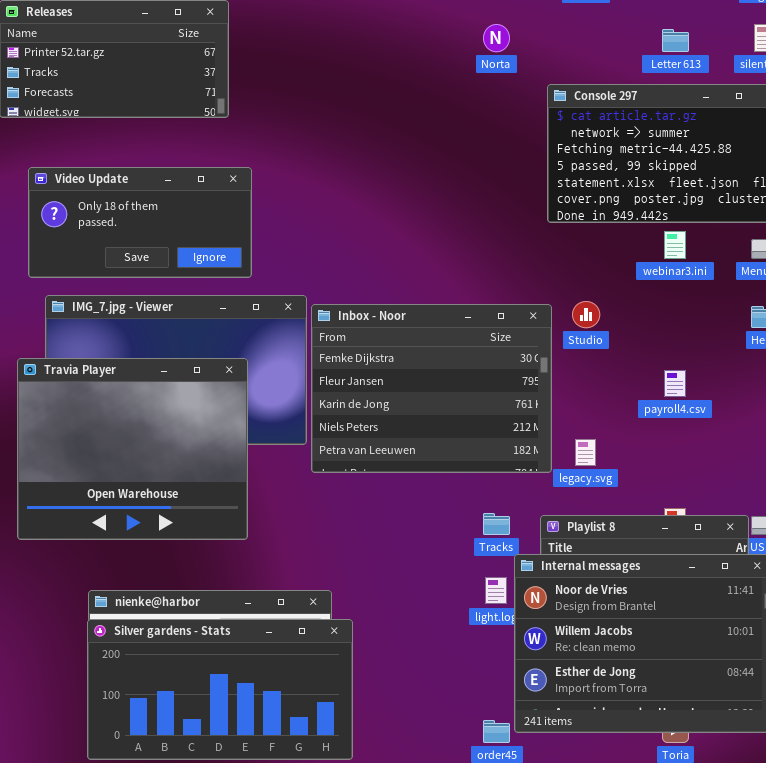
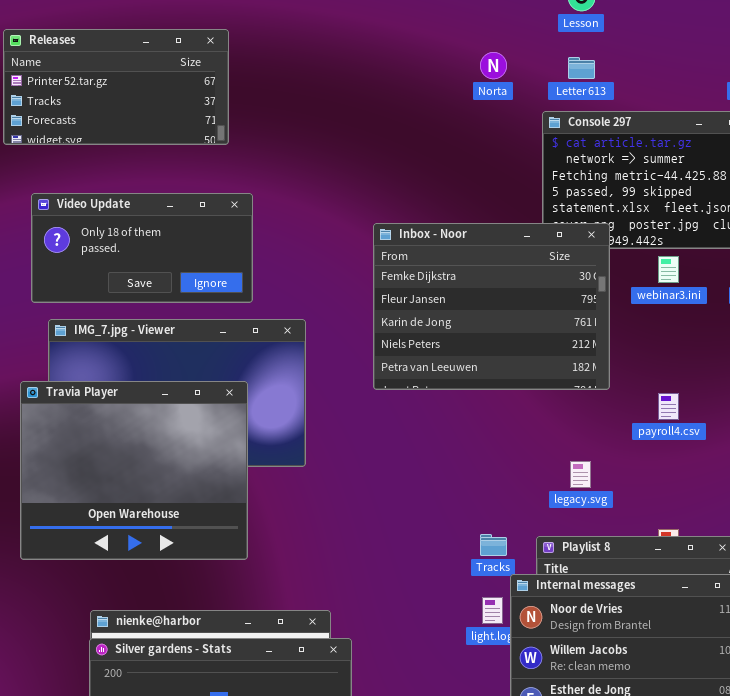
Letter 613: [662,29,689,52] -> [568,57,595,79], moved
Inbox - Noor: [311,304,552,473] -> [373,223,610,390], moved

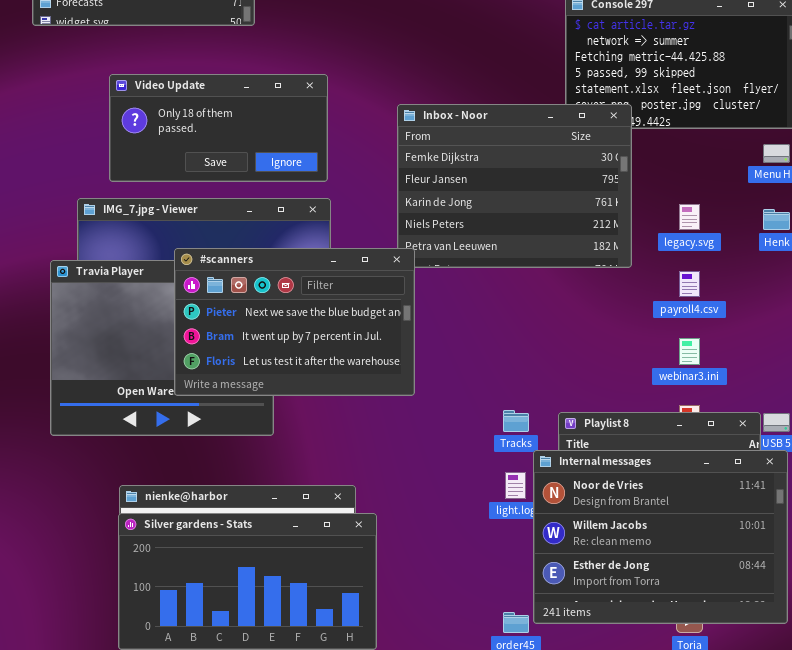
Video Update: [31,193,253,303] -> [109,74,328,182], moved
webinar3.ini: [658,256,679,283] -> [679,338,700,365], moved
#scanners: none -> [174,248,415,396], opened
legacy.svg: [570,461,591,488] -> [679,204,700,230], moved

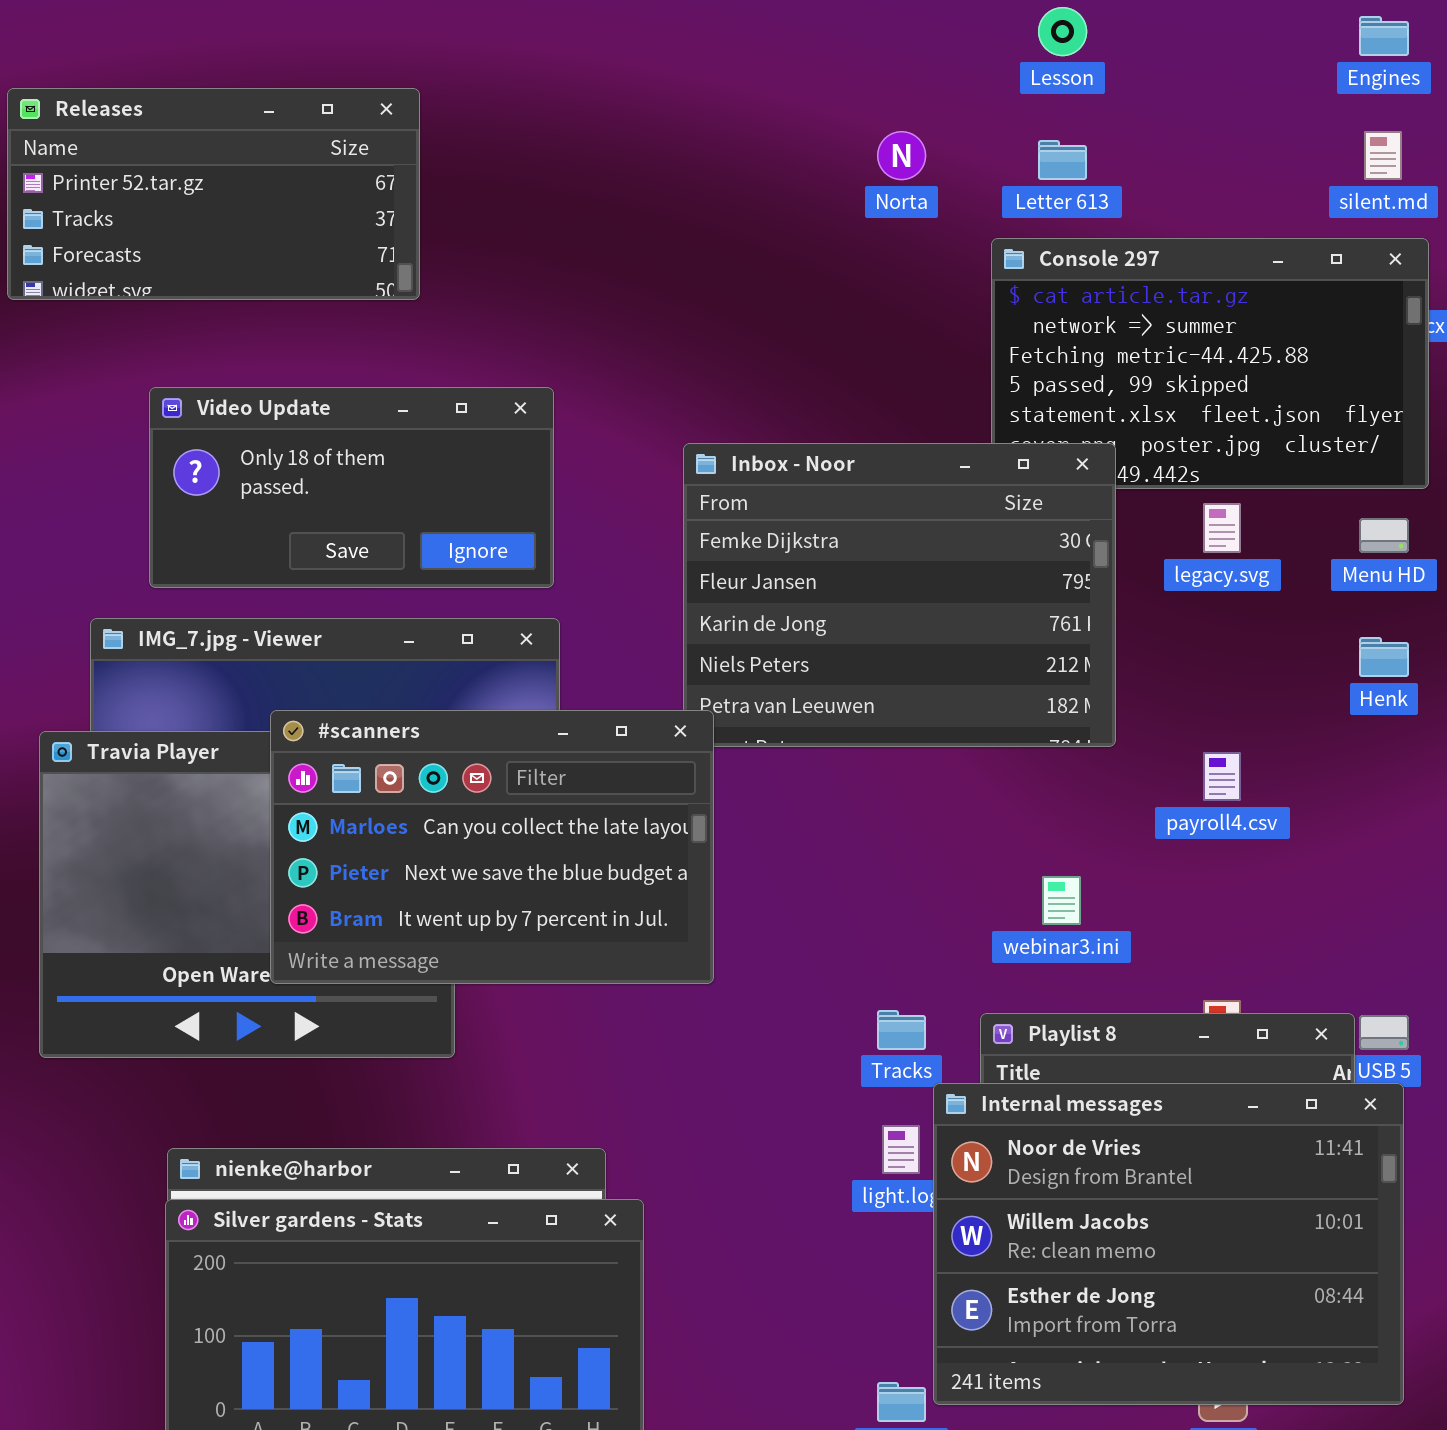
legacy.svg: [679,204,700,230] -> [1203,503,1241,553], moved
#scanners: [174,248,415,396] -> [270,710,714,984], scrolled up 1 row
webinar3.ini: [679,338,700,365] -> [1042,876,1081,925], moved

